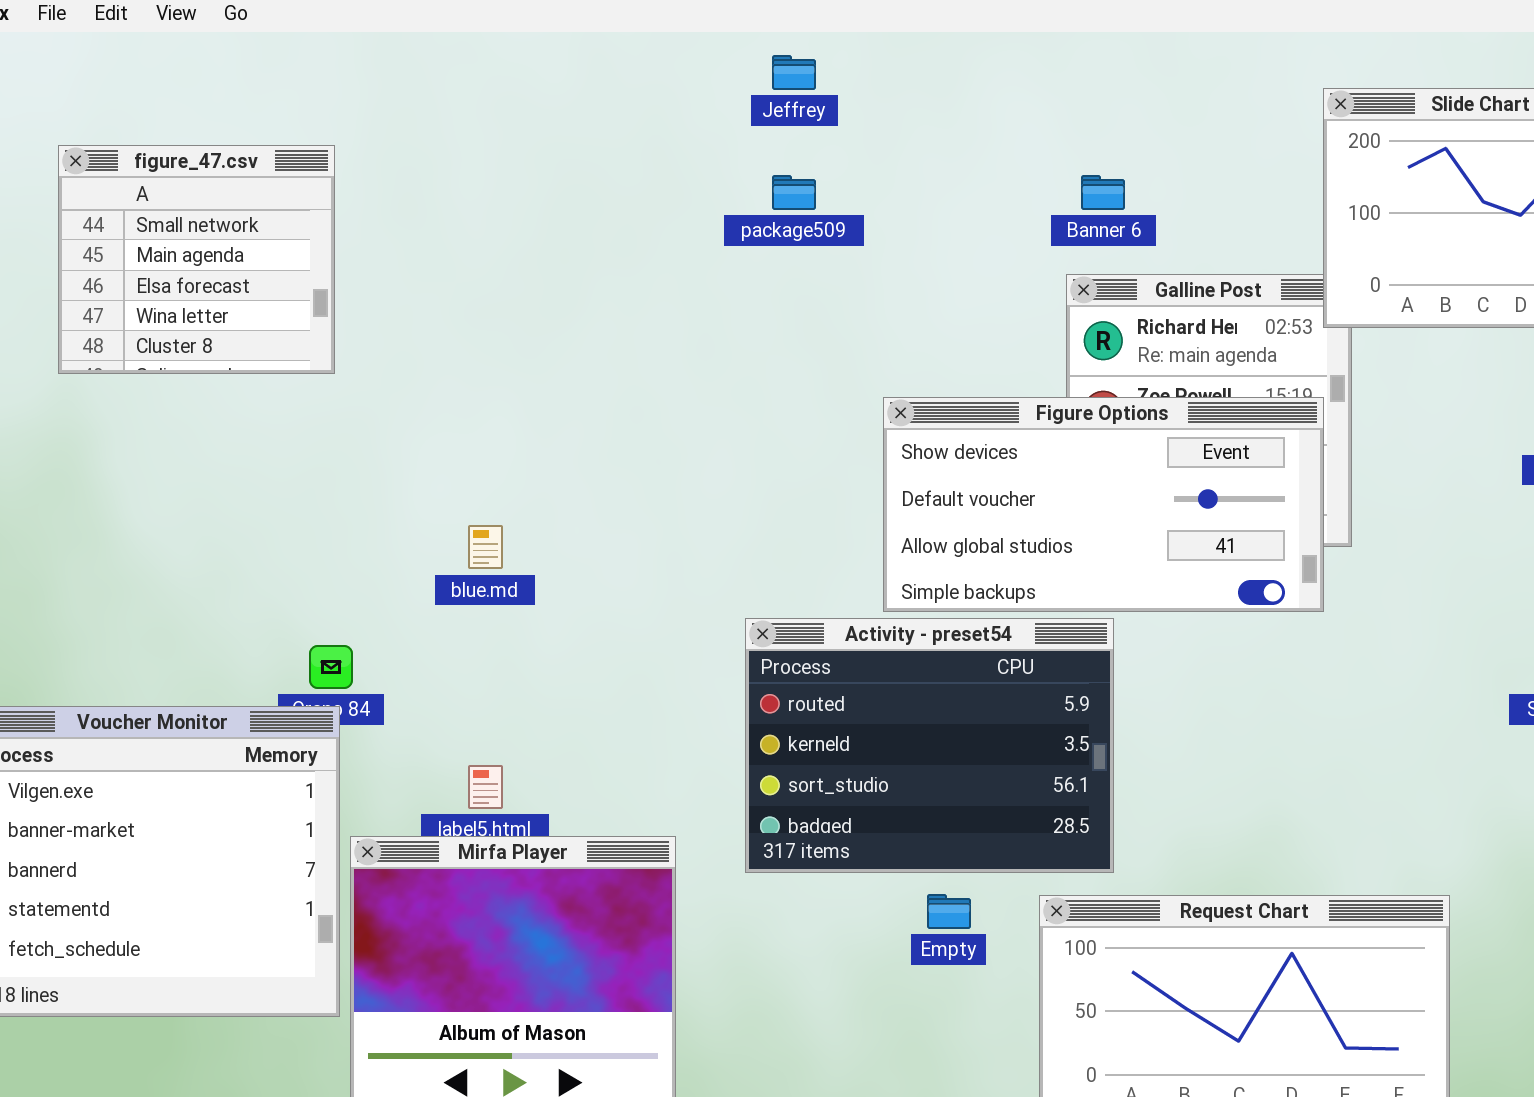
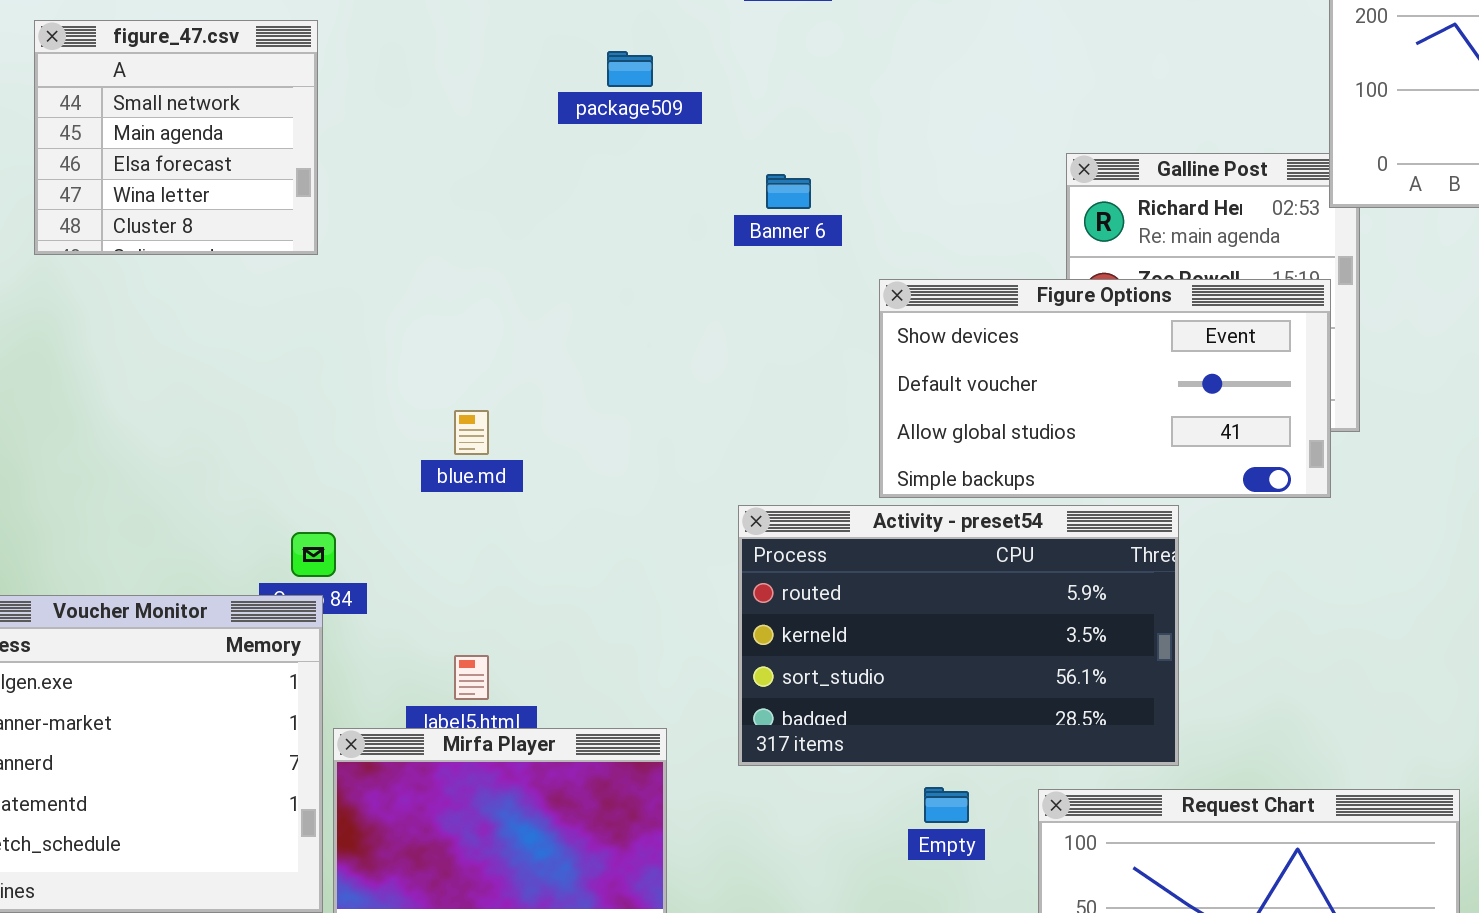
package509: [772,175,816,210] -> [607,51,653,87], moved
Banner 6: [1081,175,1125,210] -> [766,174,811,209], moved
Activity - preset54: [745,618,1114,873] -> [738,505,1179,766], resized

